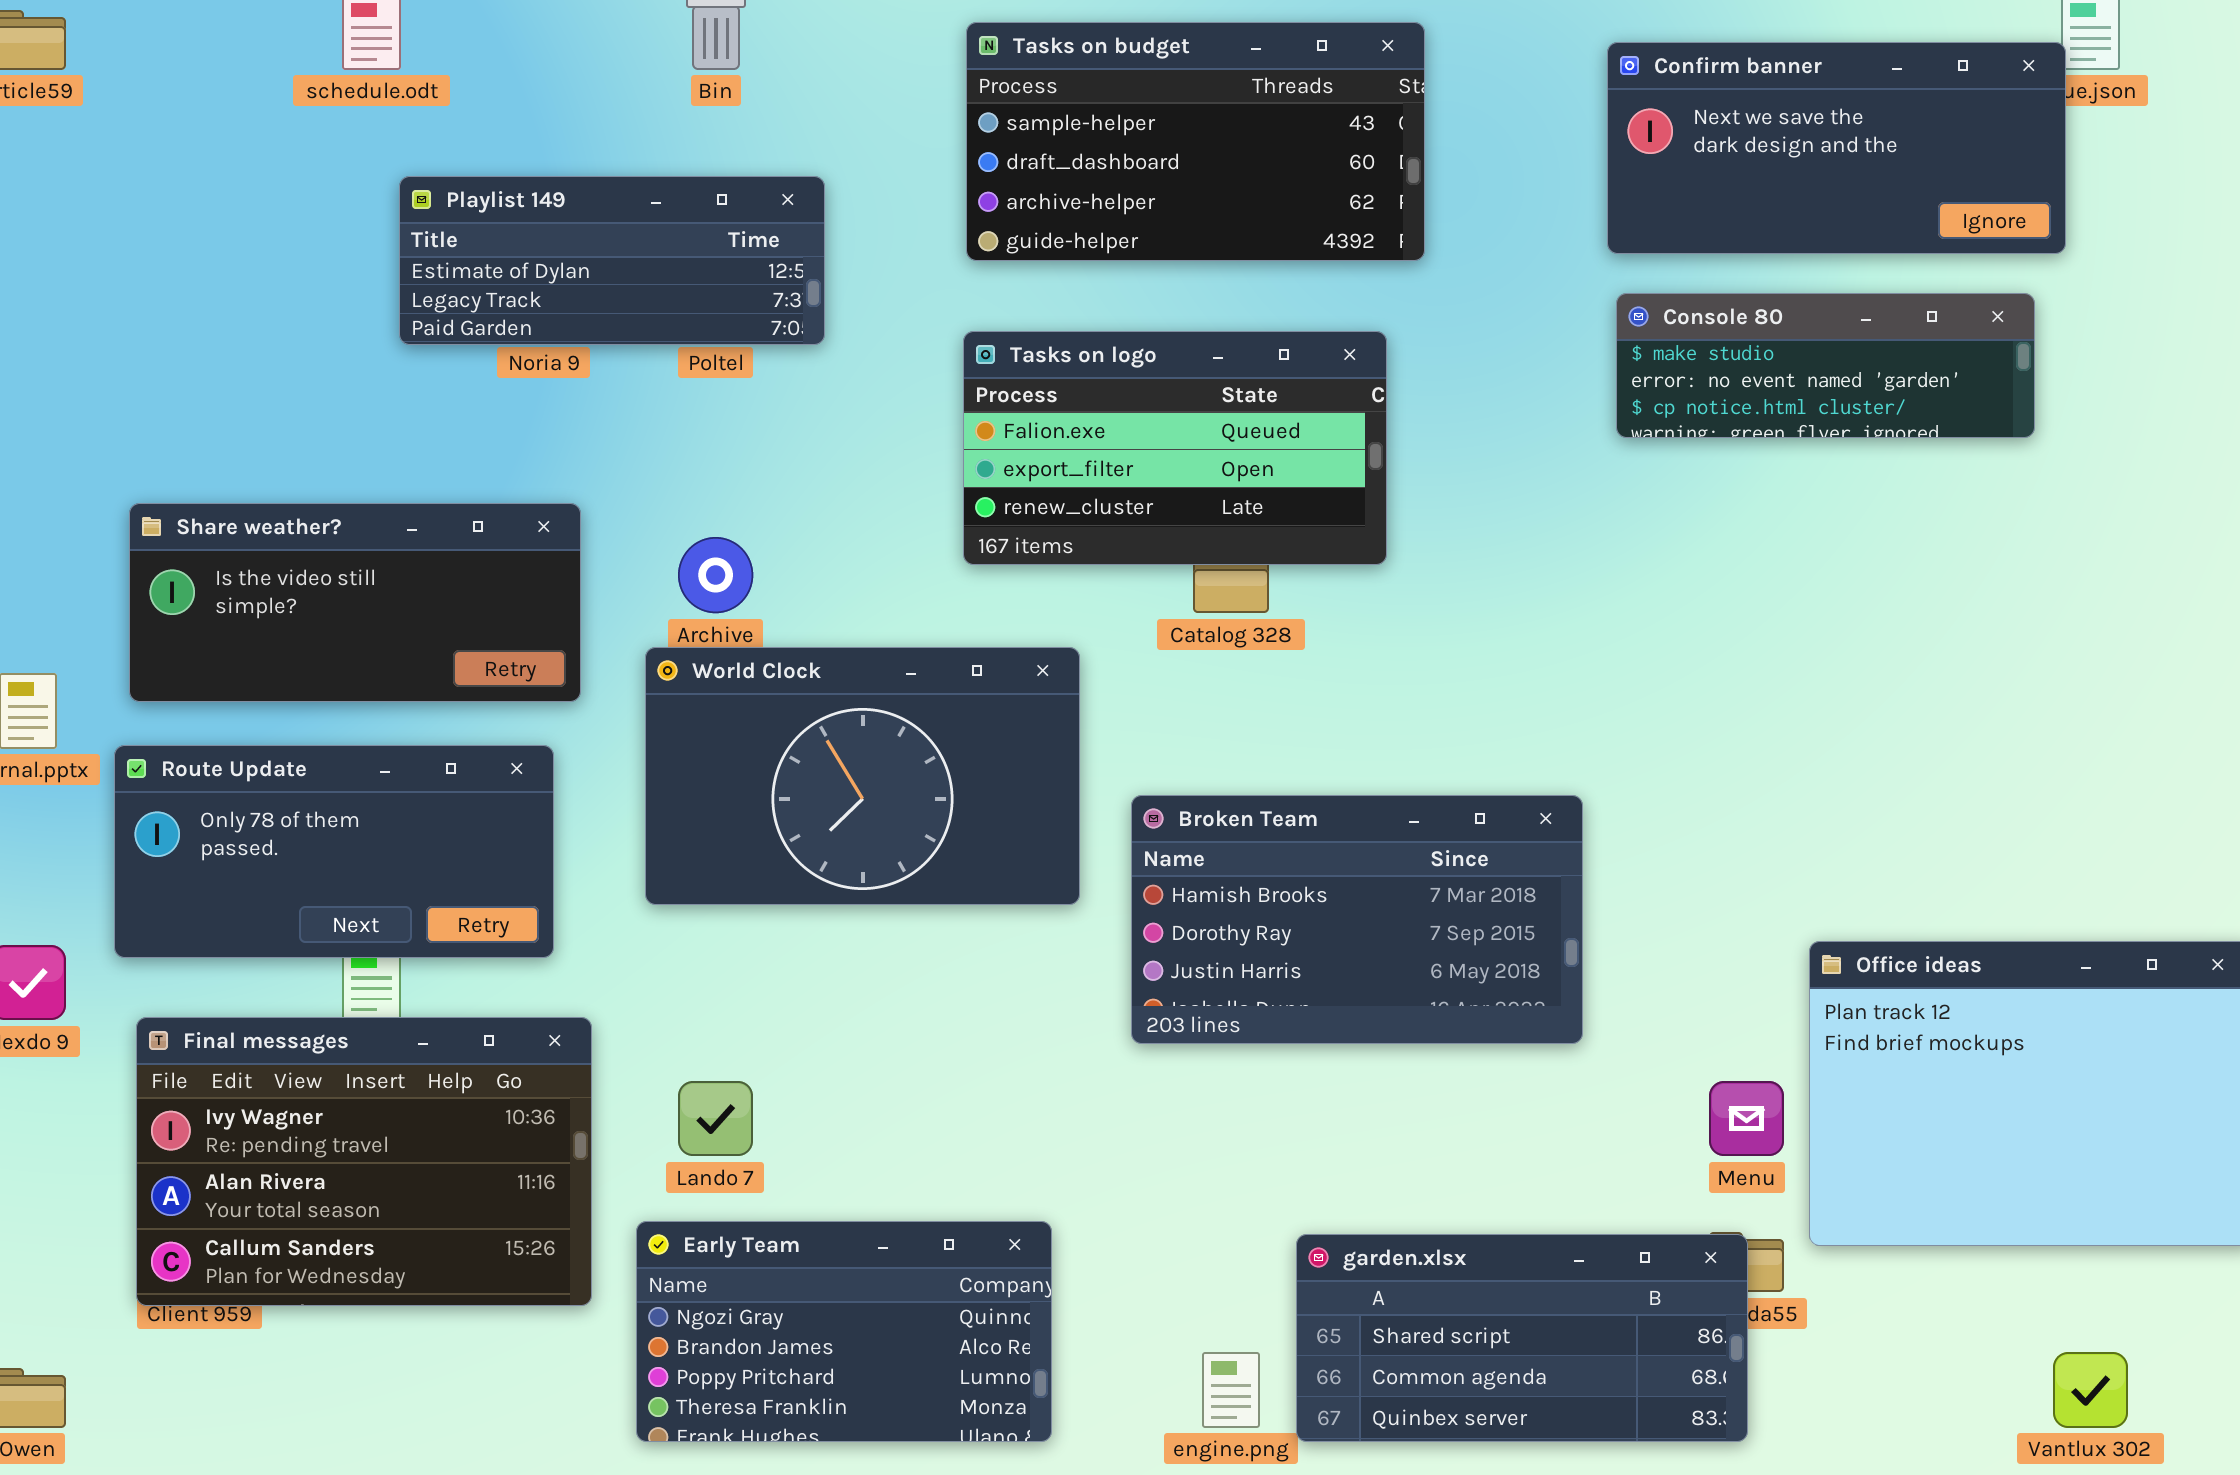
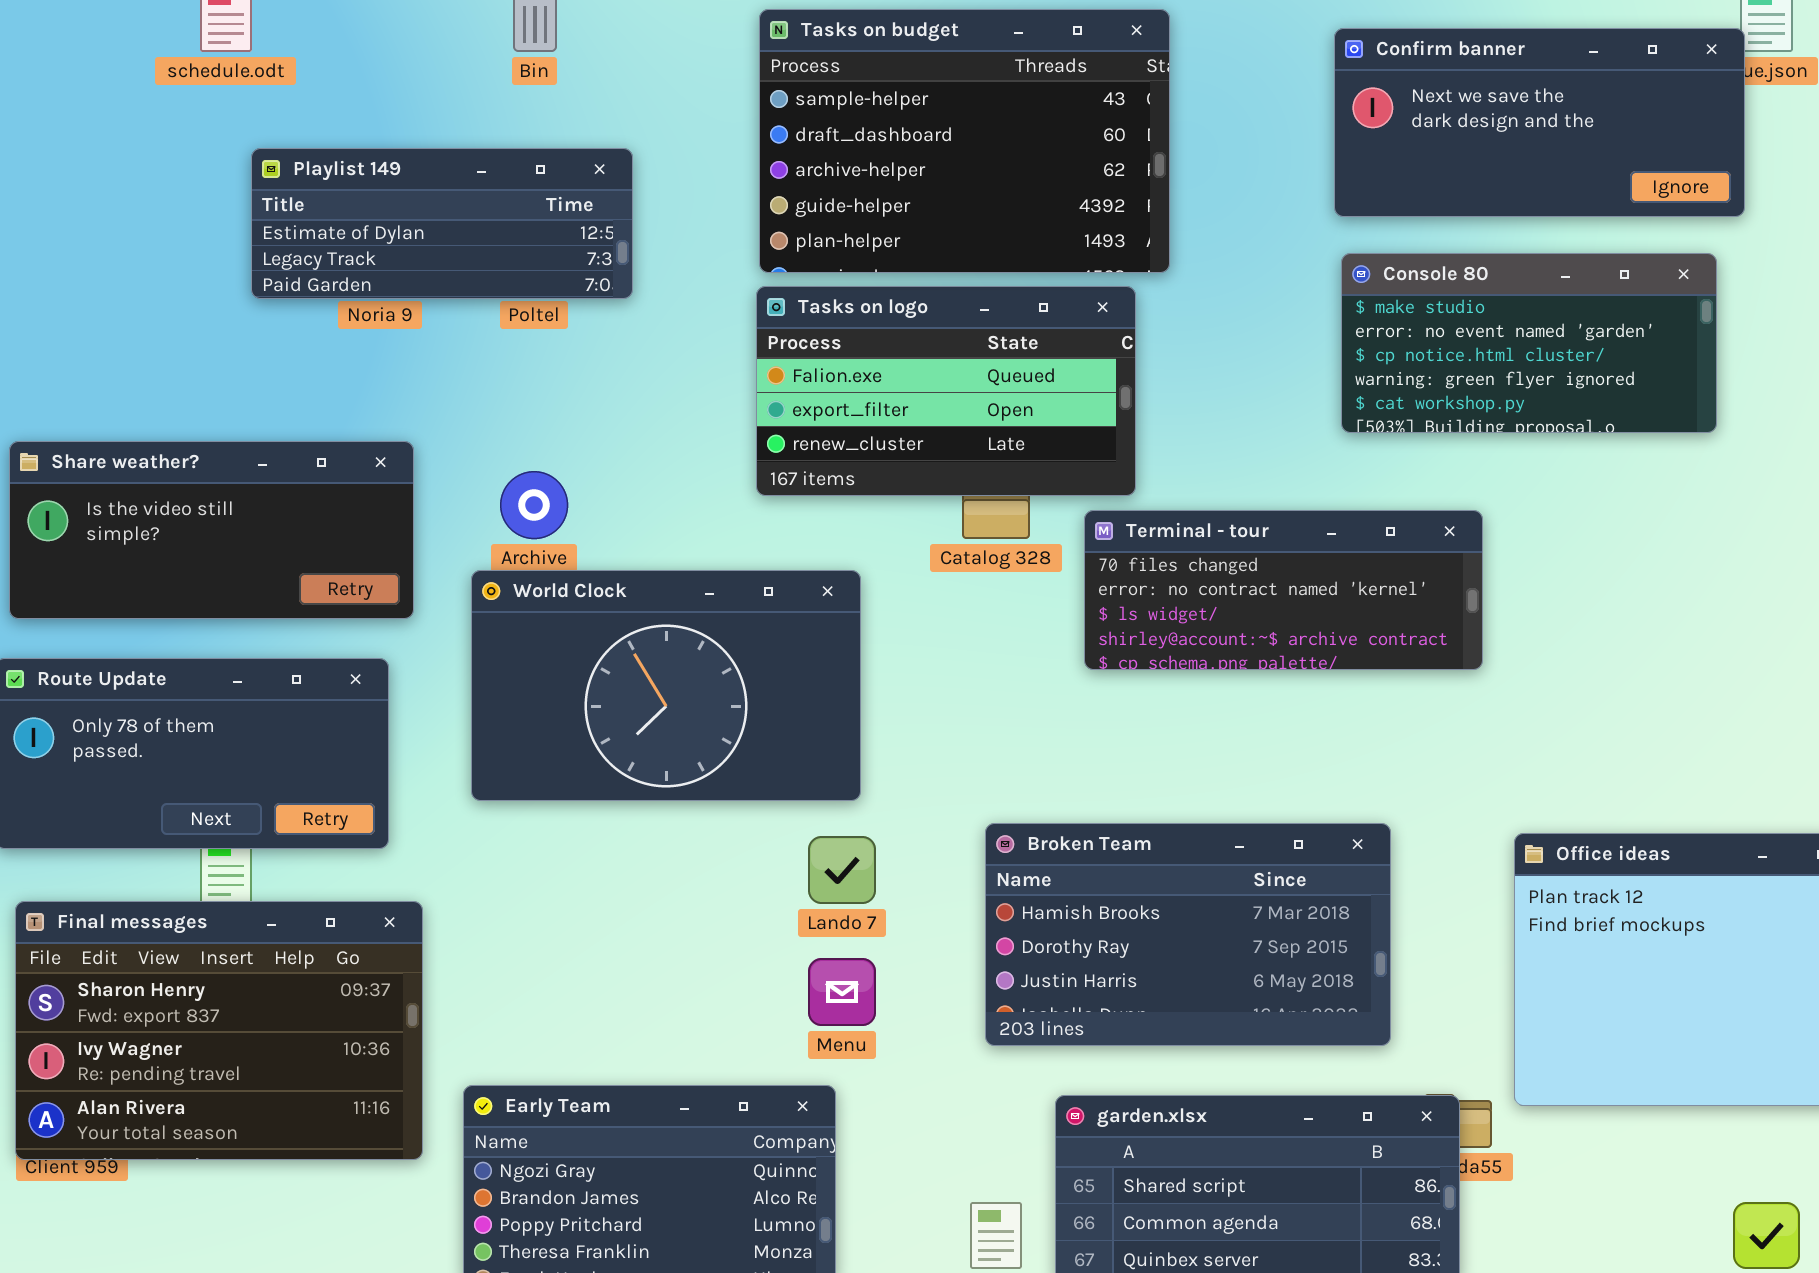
Tasks on budget: [966,22,1425,261] -> [759,9,1170,273], resized
Console 80: [1616,293,2035,438] -> [1341,253,1717,433], resized
Terminal - tour: none -> [1084,510,1483,670], opened
Broken Team: [1131,795,1583,1044] -> [985,823,1391,1046], moved
Final messages: [136,1017,592,1306] -> [15,901,423,1160], scrolled up 1 row
Lando 7: [678,1081,753,1156] -> [808,836,876,904], moved
Menu: [1709,1081,1784,1156] -> [808,958,876,1026], moved

